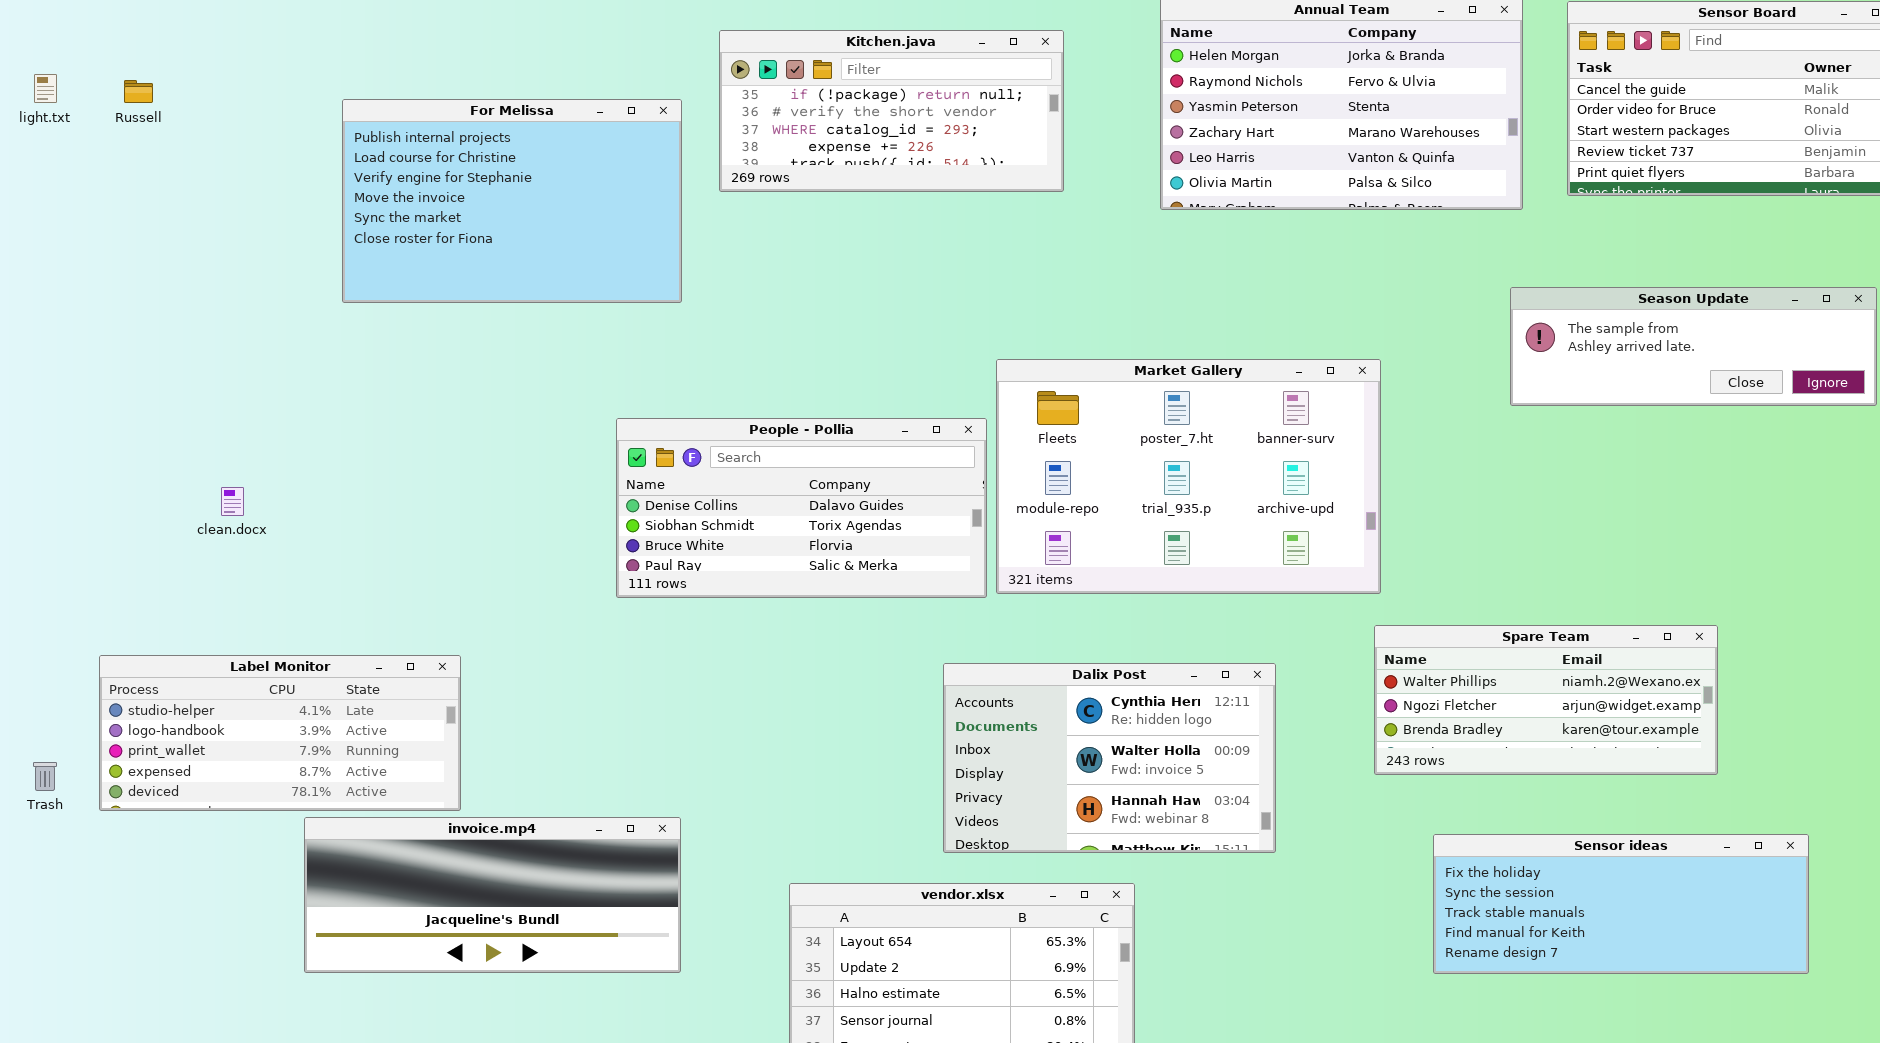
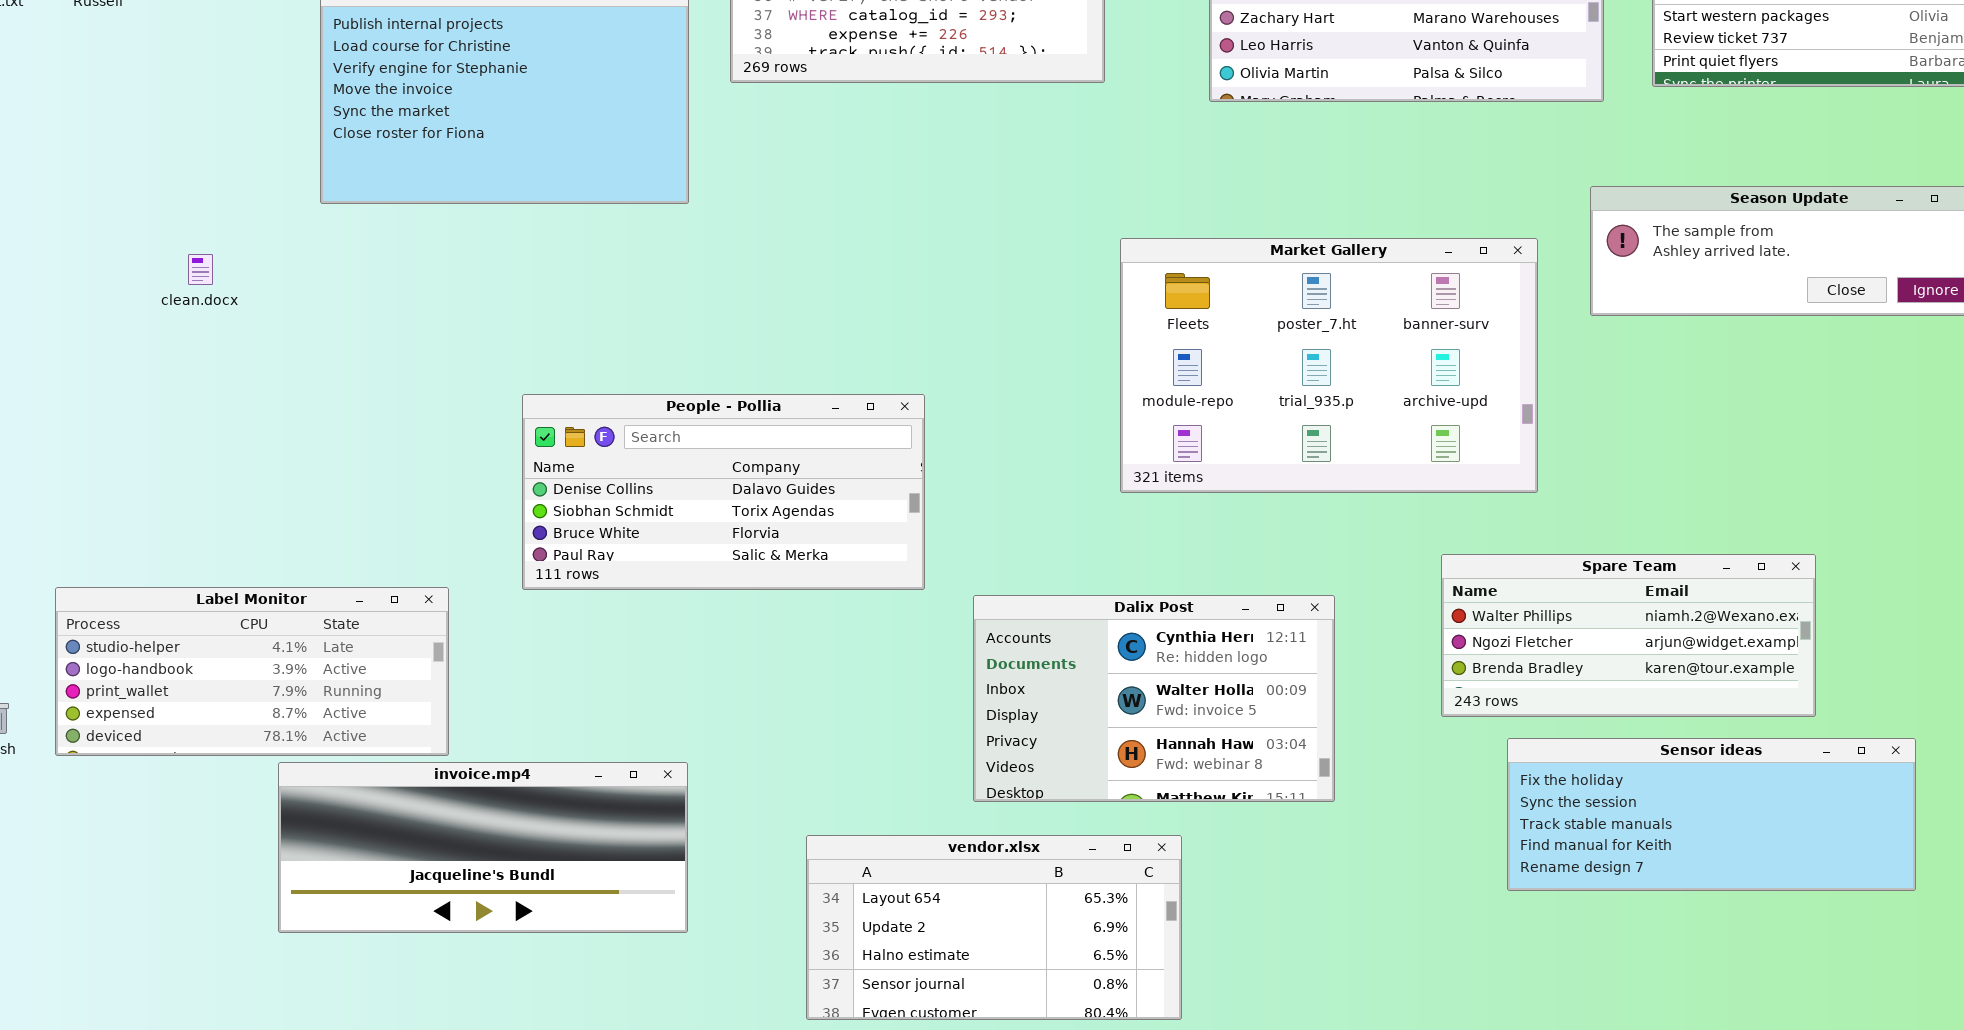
Market Gallery: [996,359,1381,594] -> [1120,238,1538,493], moved
People - Pollia: [616,418,987,598] -> [522,394,925,590], moved
clean.docx: [221,487,244,516] -> [188,254,213,285], moved
Sensor ideas: [1433,834,1809,974] -> [1507,738,1916,891], moved

